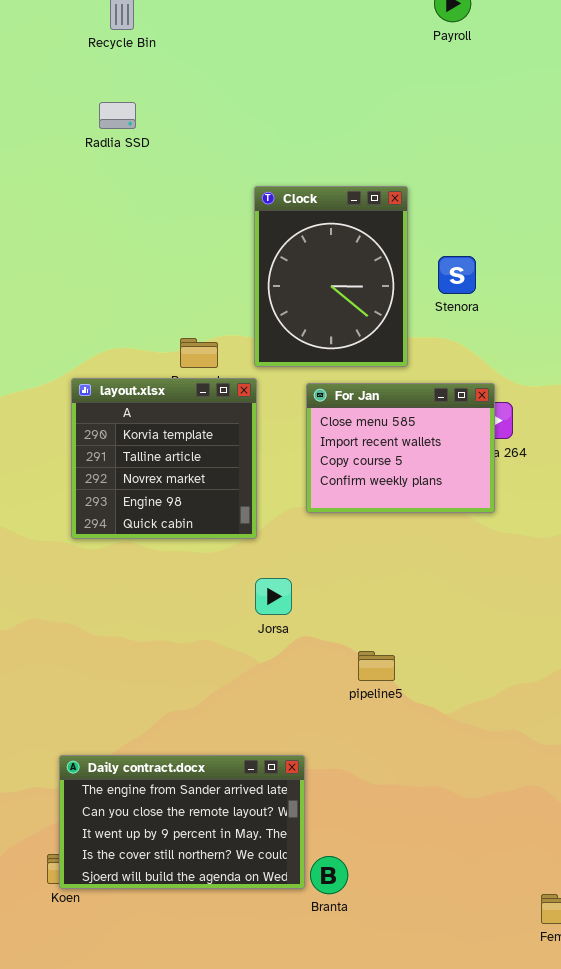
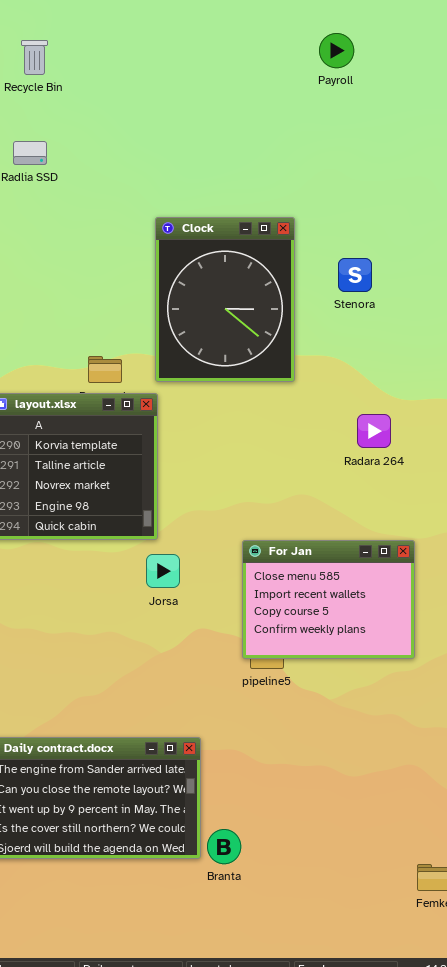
Stenora: [438,256,476,294] -> [338,258,372,292], moved
For Jan: [306,383,495,513] -> [242,540,415,659], moved
Jorsa: [255,578,292,615] -> [146,554,180,588], moved

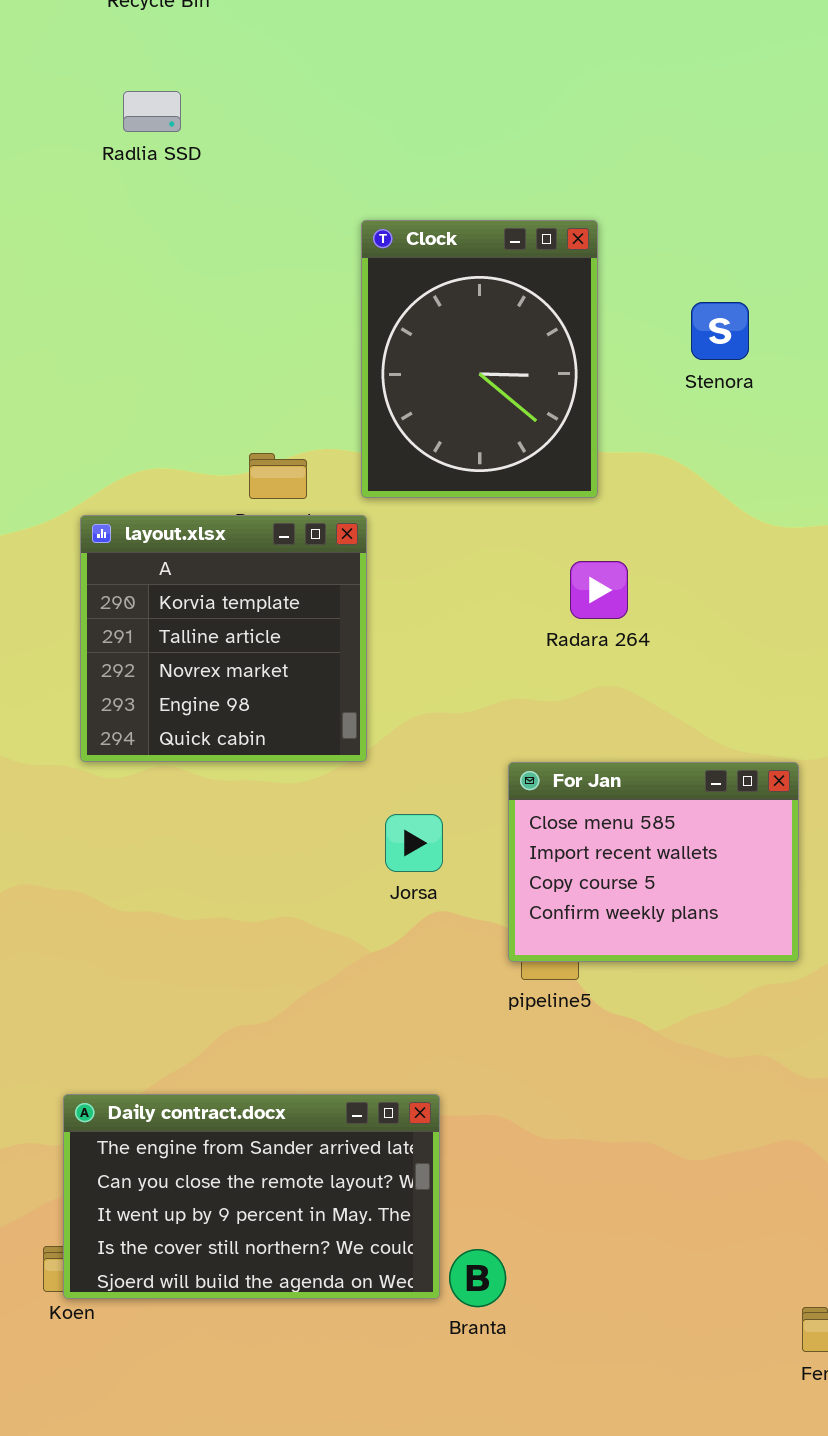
Stenora: [338,258,372,292] -> [691,302,749,360], moved
Radara 264: [357,414,391,448] -> [570,561,628,619], moved
Jorsa: [146,554,180,588] -> [385,814,443,872], moved

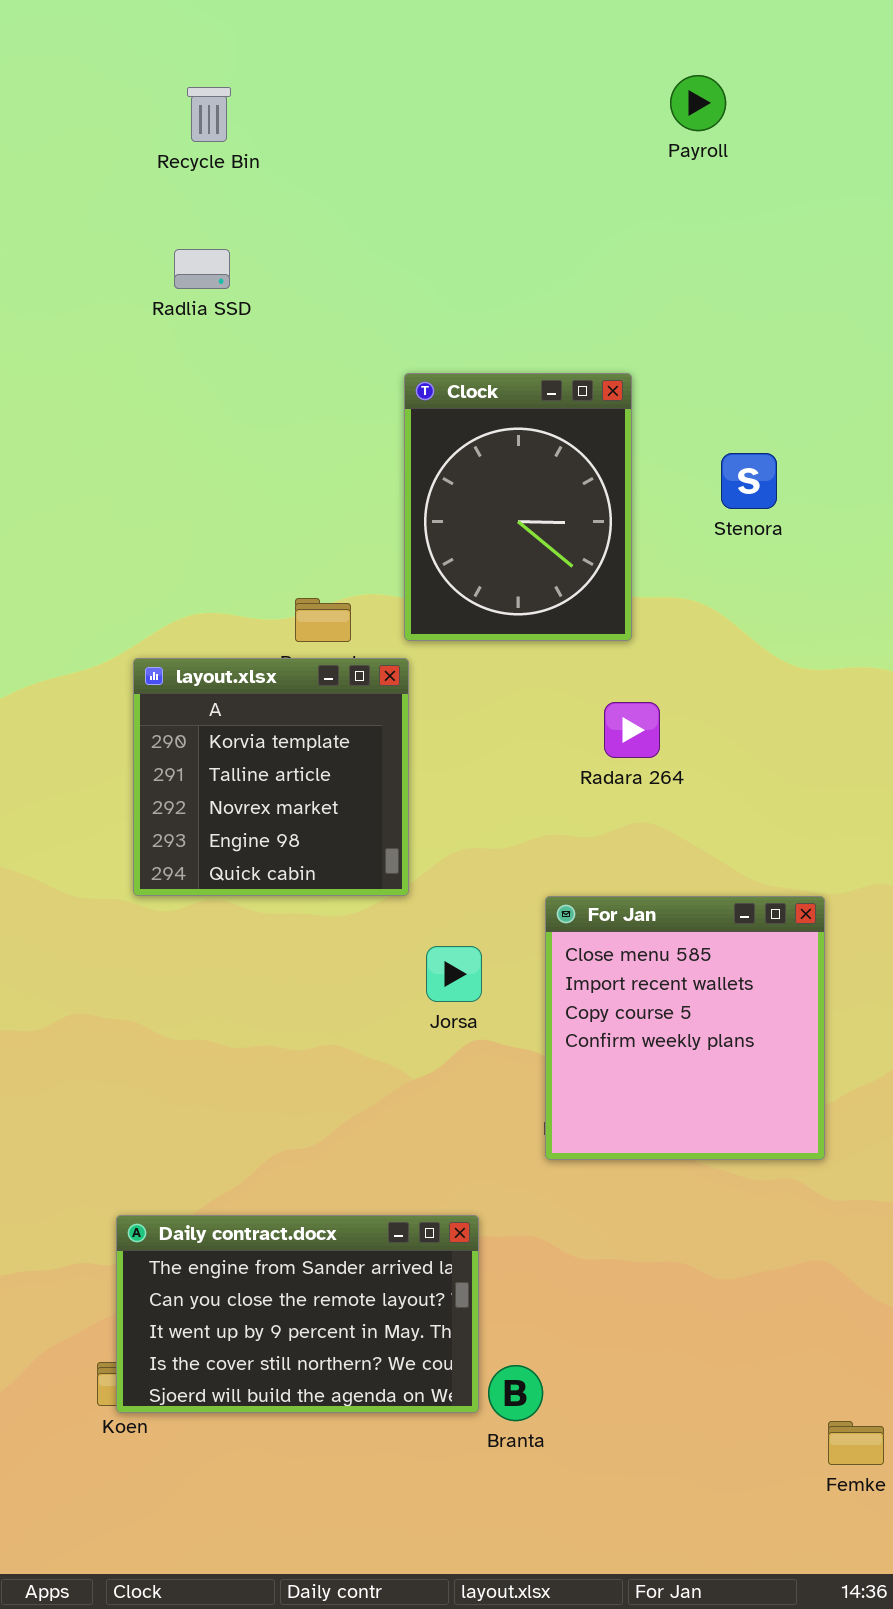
For Jan: [508,762,799,962] -> [545,896,825,1160], resized

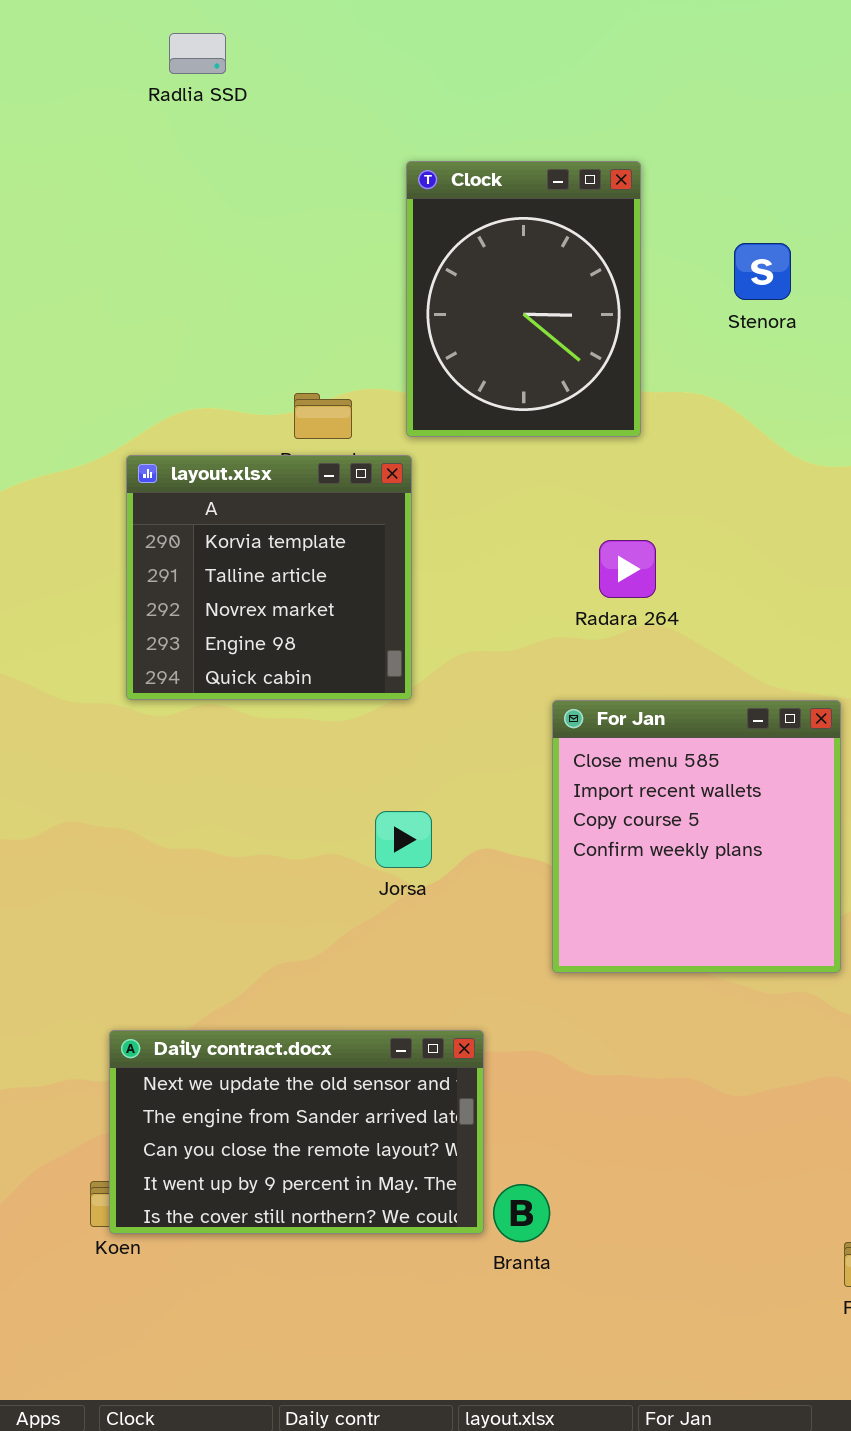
Radara 264: [604,702,660,758] -> [599,540,656,598], moved
Jorsa: [426,946,482,1002] -> [375,811,432,868], moved
Daily contract.docx: [116,1215,479,1413] -> [109,1030,484,1234], scrolled up 1 row

